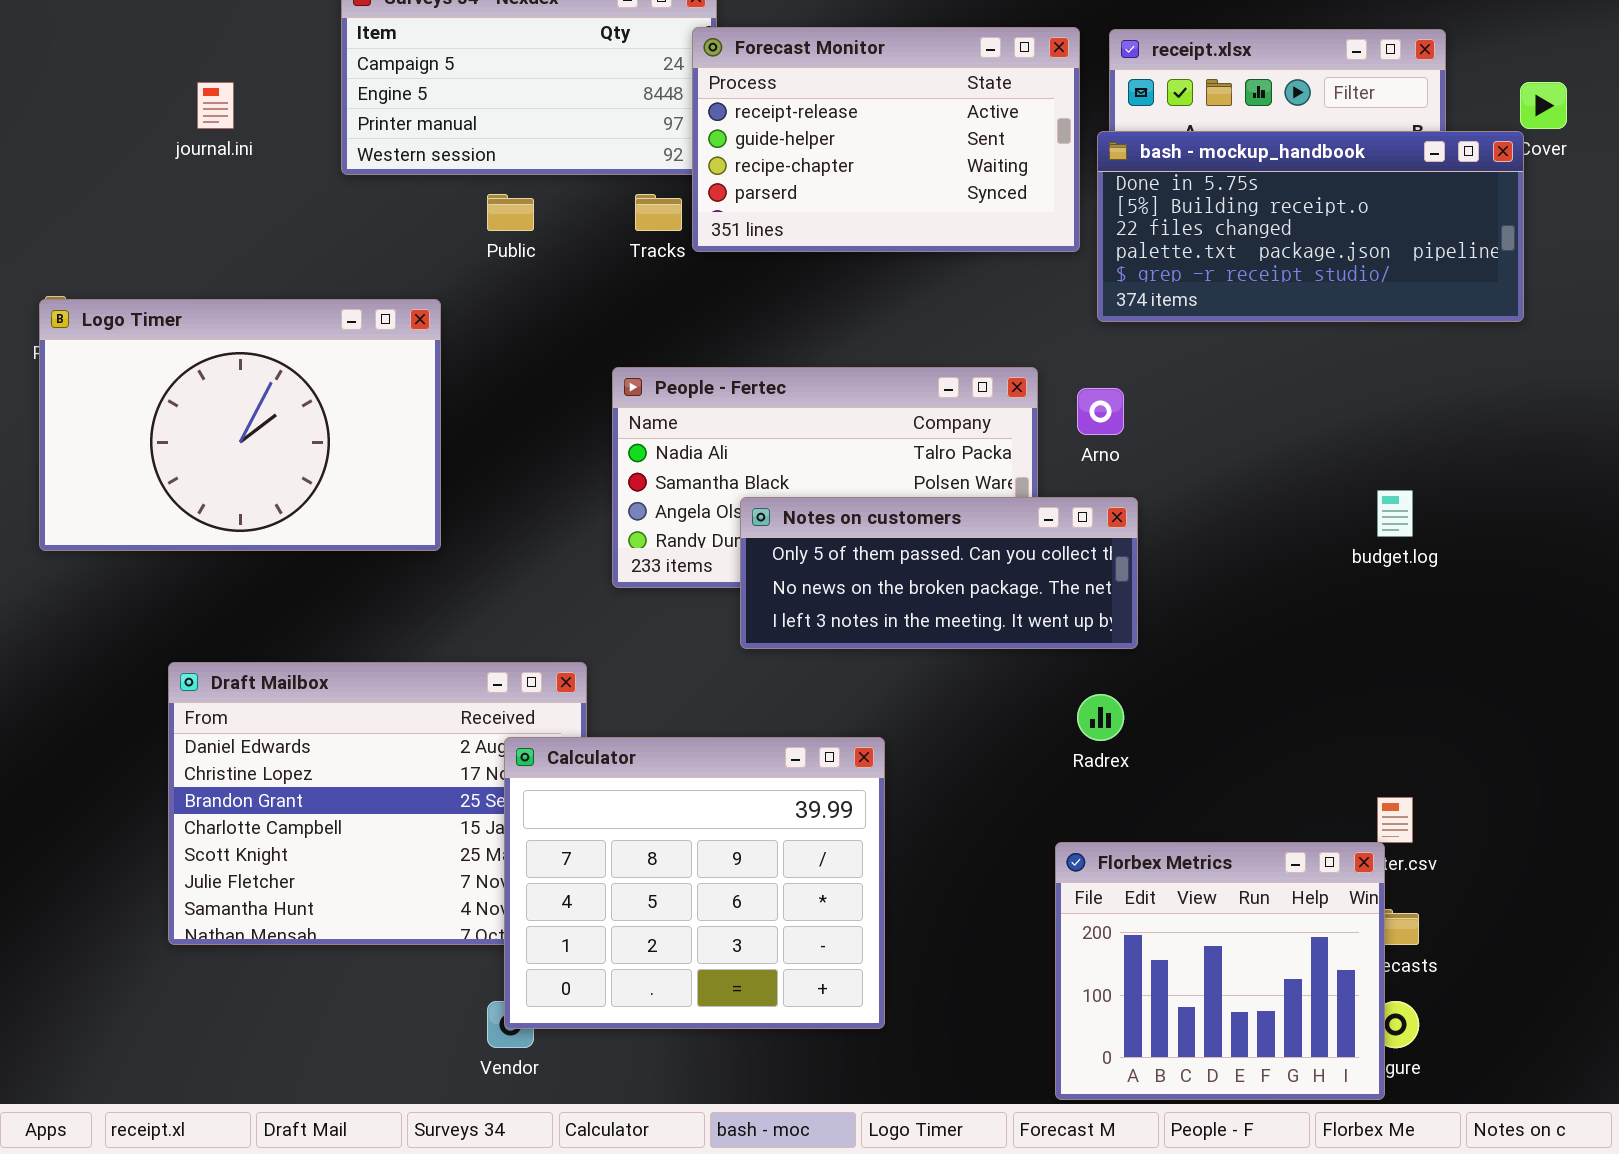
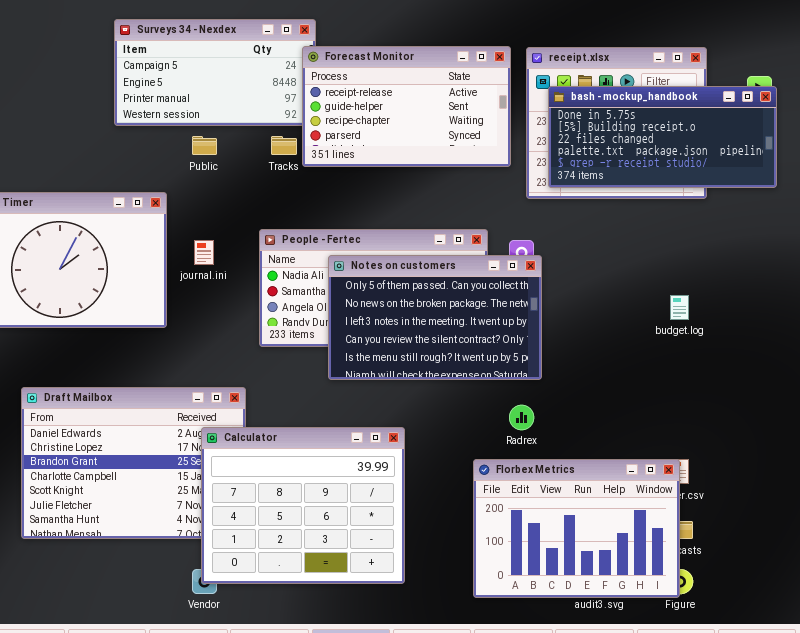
journal.ini: [197,82,234,129] -> [194,240,214,265], moved
bash - mockup_handbook: [1097,131,1524,322] -> [548,86,777,188], moved
Notes on customers: [740,497,1138,649] -> [328,255,542,380], resized
Florbex Metrics: [1055,842,1385,1100] -> [473,459,680,598], moved, resized

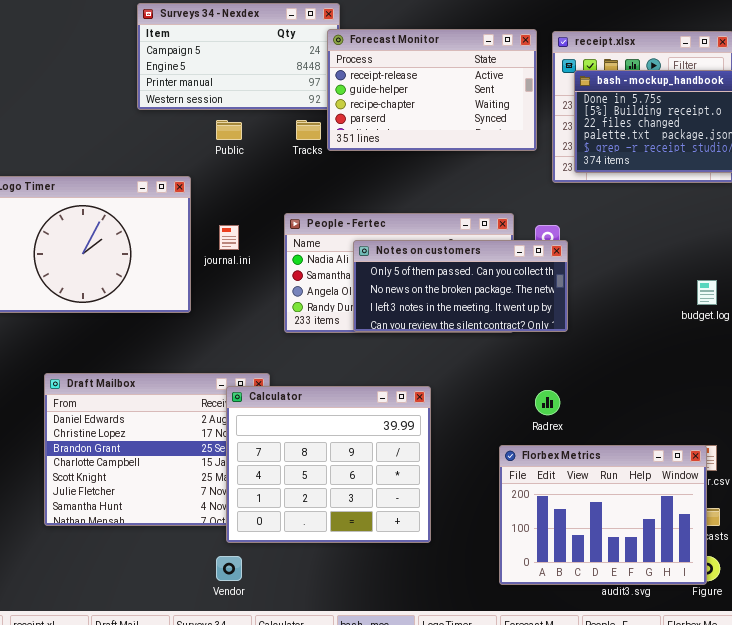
Notes on customers: [328,255,542,380] -> [353,240,568,332], resized
Calculator: [201,427,405,584] -> [226,386,431,543], moved

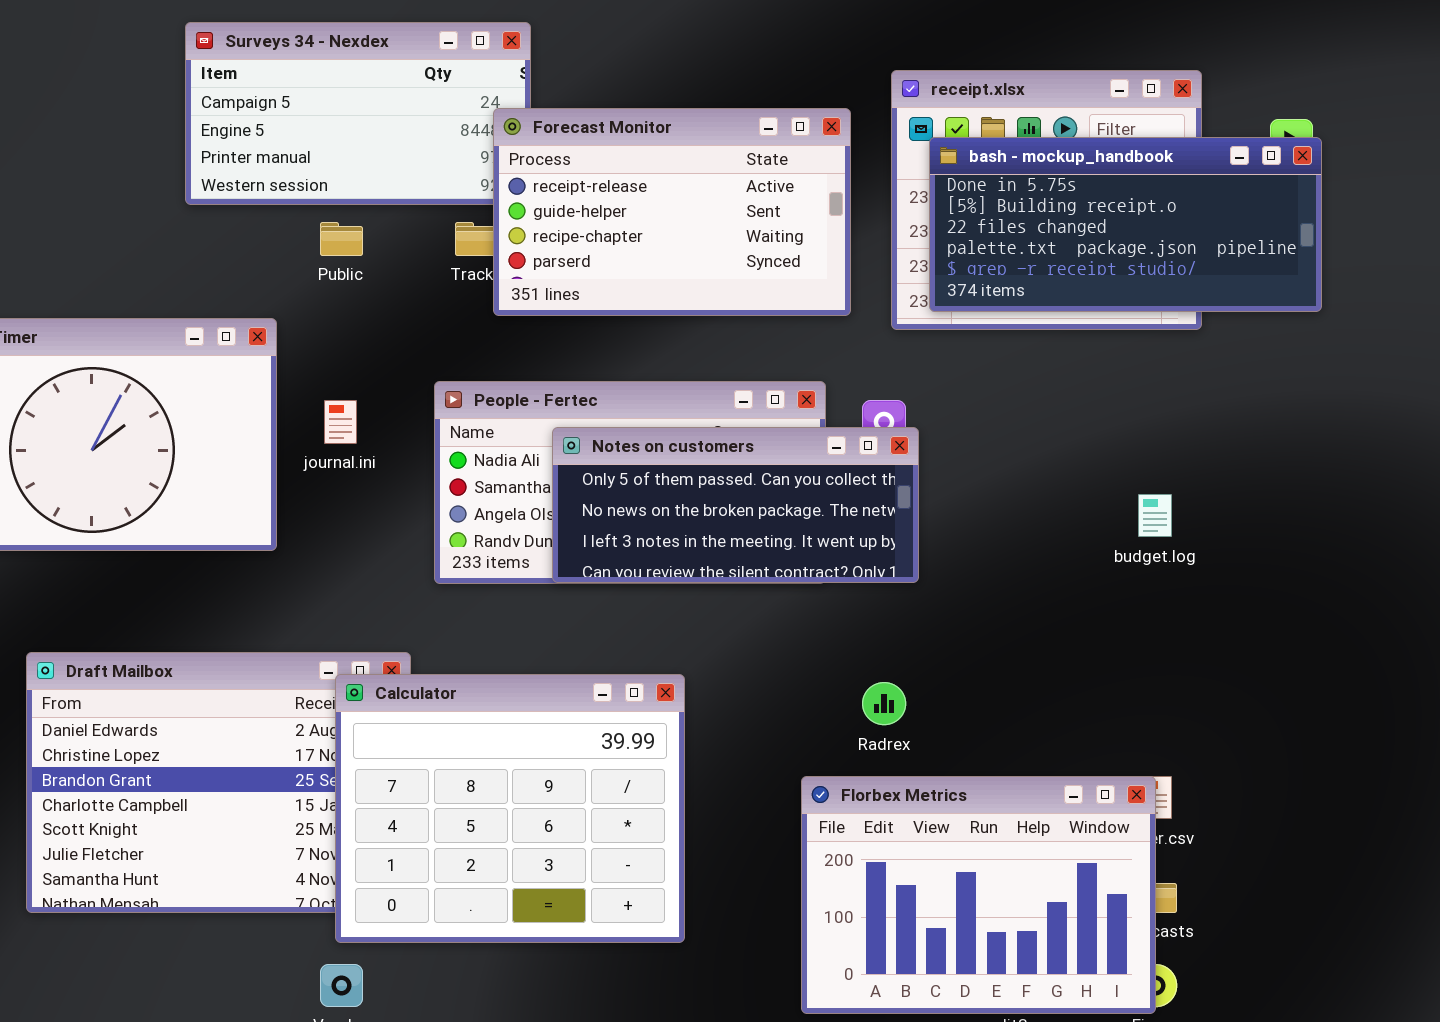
Forecast Monitor: [327,29,537,151] -> [493,108,851,316], moved

